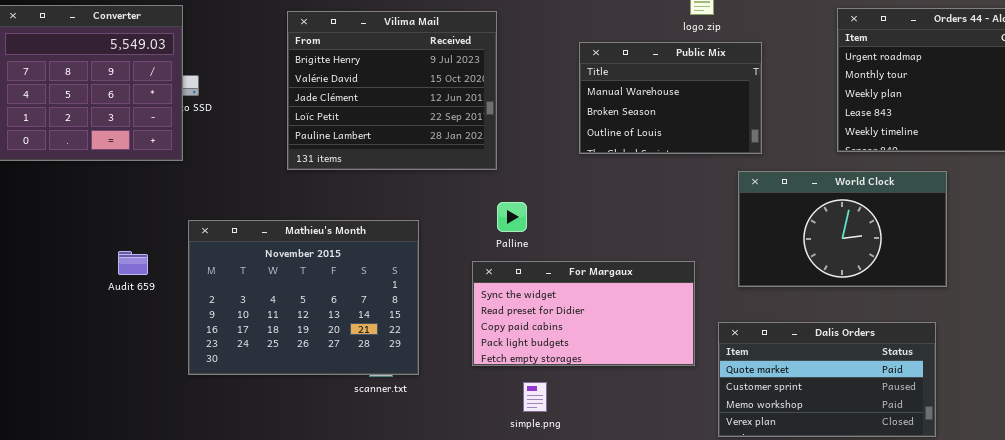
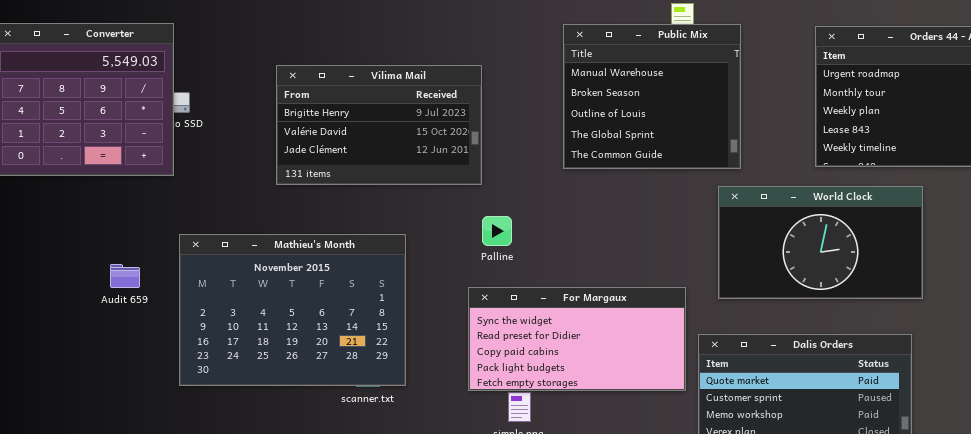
Vilima Mail: [287,11,497,170] -> [276,65,482,185], resized
Public Mix: [579,42,762,154] -> [563,24,741,169], resized
For Margaux: [472,261,695,366] -> [468,287,686,391], moved

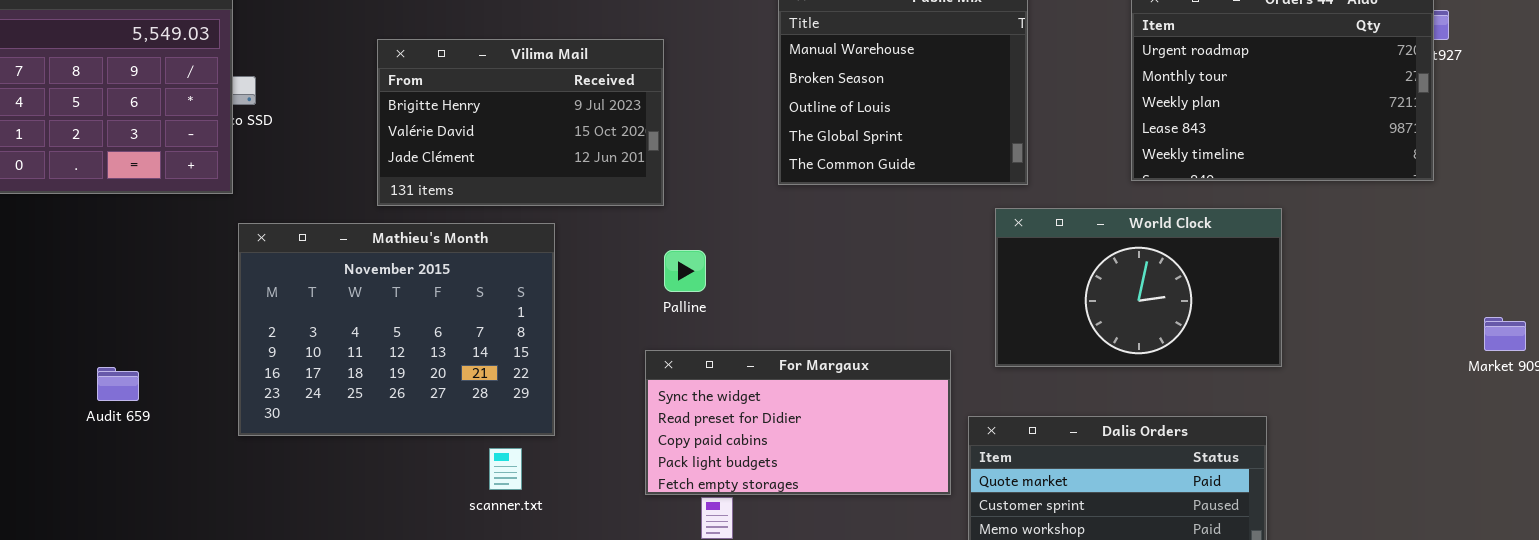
Mathieu's Month: [179,234,406,386] -> [238,223,555,436], moved
Audit 659: [110,264,140,288] -> [97,367,139,401], moved

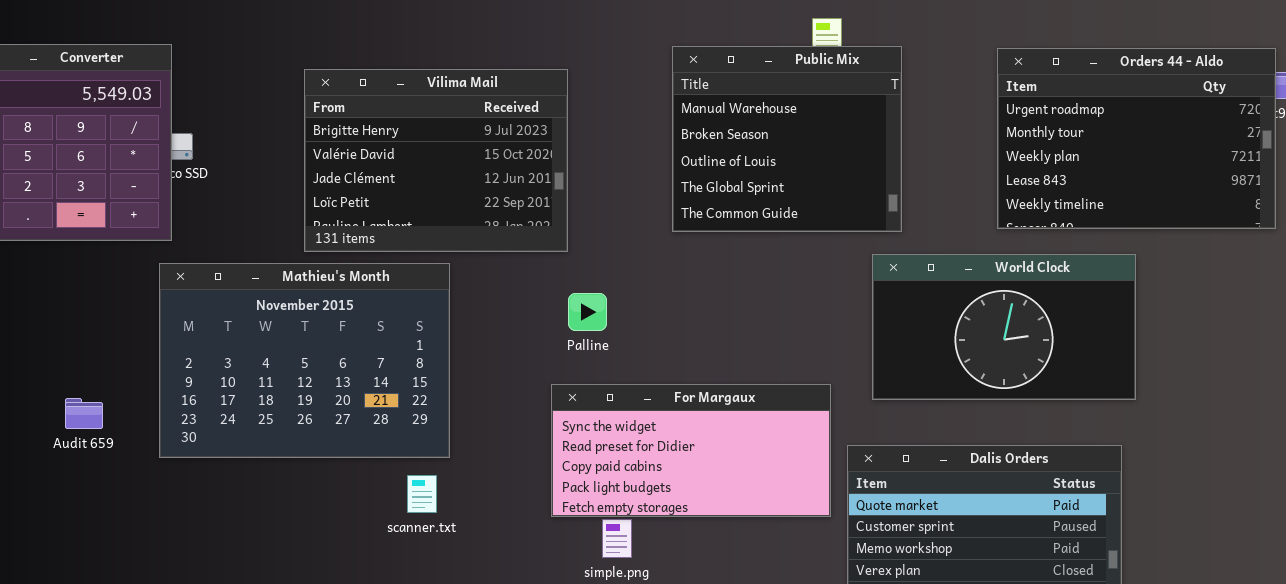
Vilima Mail: [377,39,664,206] -> [304,69,568,252], resized
Mathieu's Month: [238,223,555,436] -> [159,263,450,458], moved
Audit 659: [97,367,139,401] -> [65,398,103,429], moved

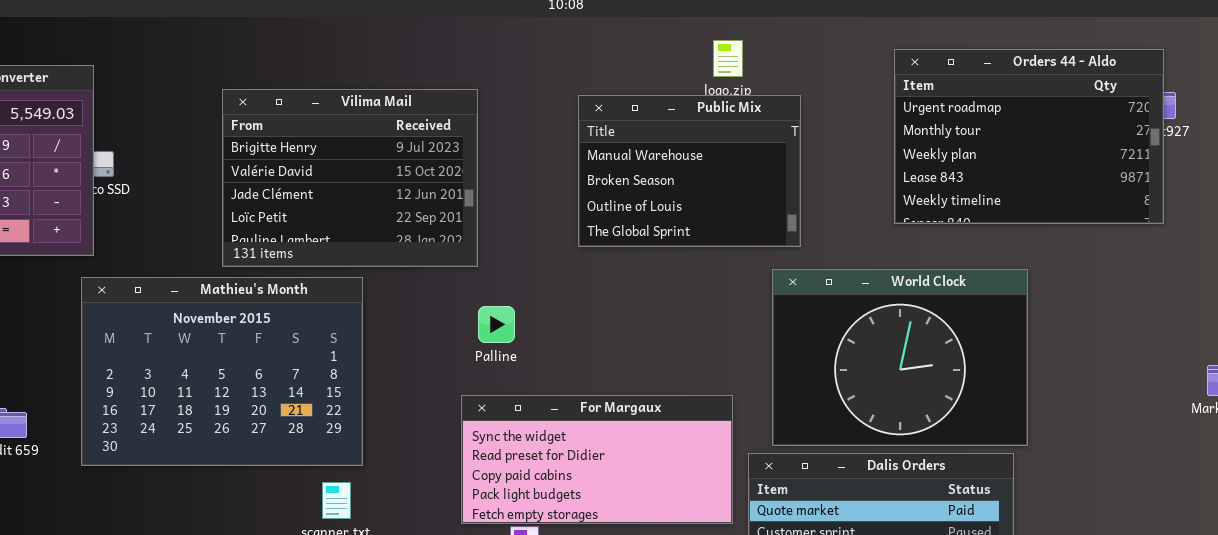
Public Mix: [672,46,902,232] -> [578,95,801,247], resized
Orders 44 - Aldo: [997,48,1276,229] -> [894,49,1164,224], moved
World Clock: [872,254,1136,400] -> [772,269,1028,446], resized

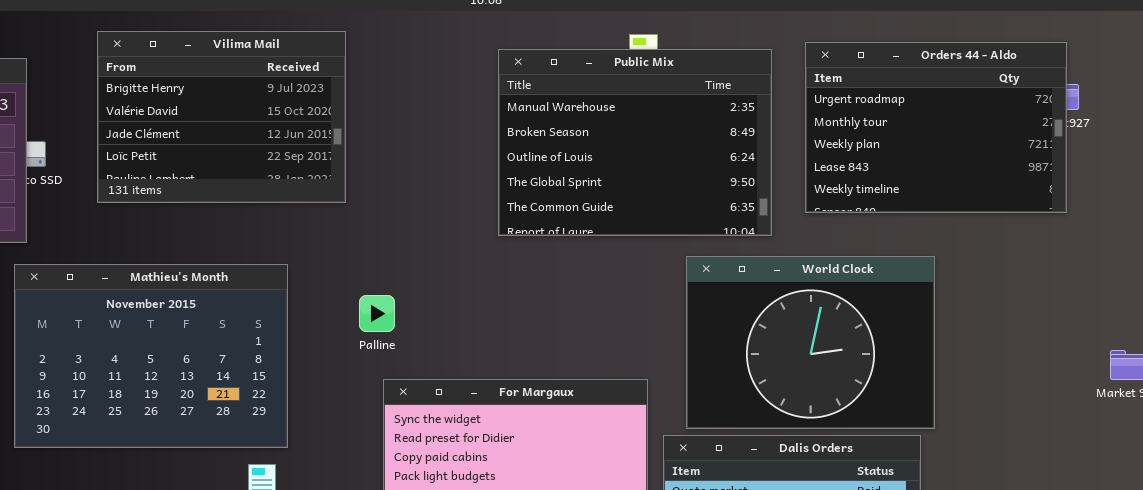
Vilima Mail: [222,89,478,267] -> [97,31,346,203], moved
Public Mix: [578,95,801,247] -> [498,49,772,236], resized
Palline: [478,306,515,343] -> [359,295,395,332], moved

